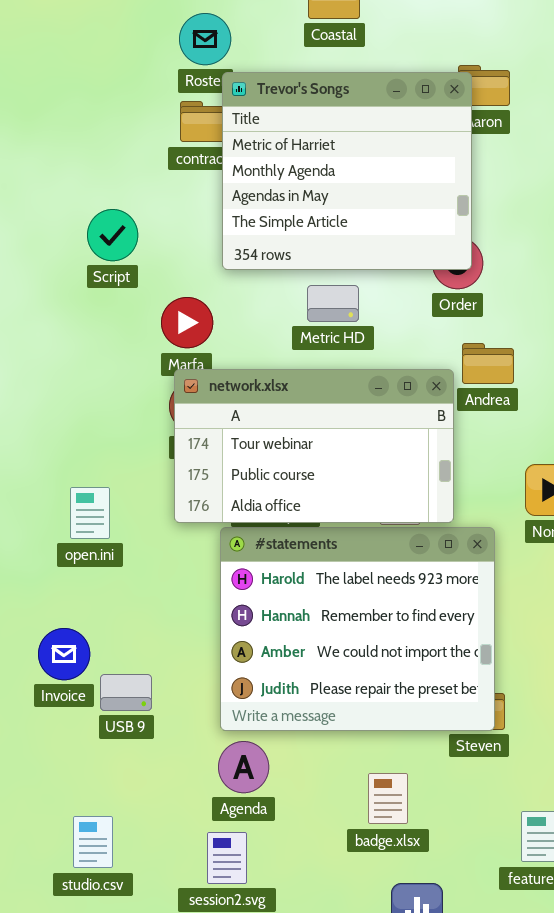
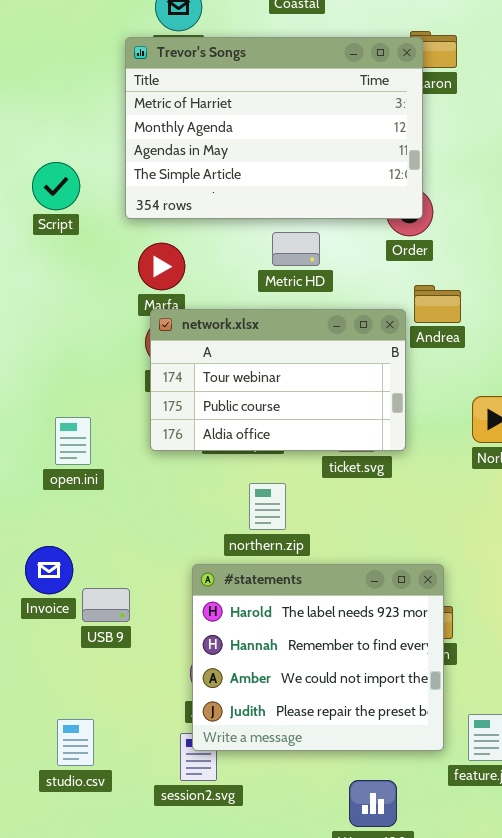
Trevor's Songs: [222,72,472,270] -> [125,37,423,219], resized
Script: [87,209,138,261] -> [32,162,80,210], moved
#statements: [220,527,495,731] -> [192,564,444,751], moved

